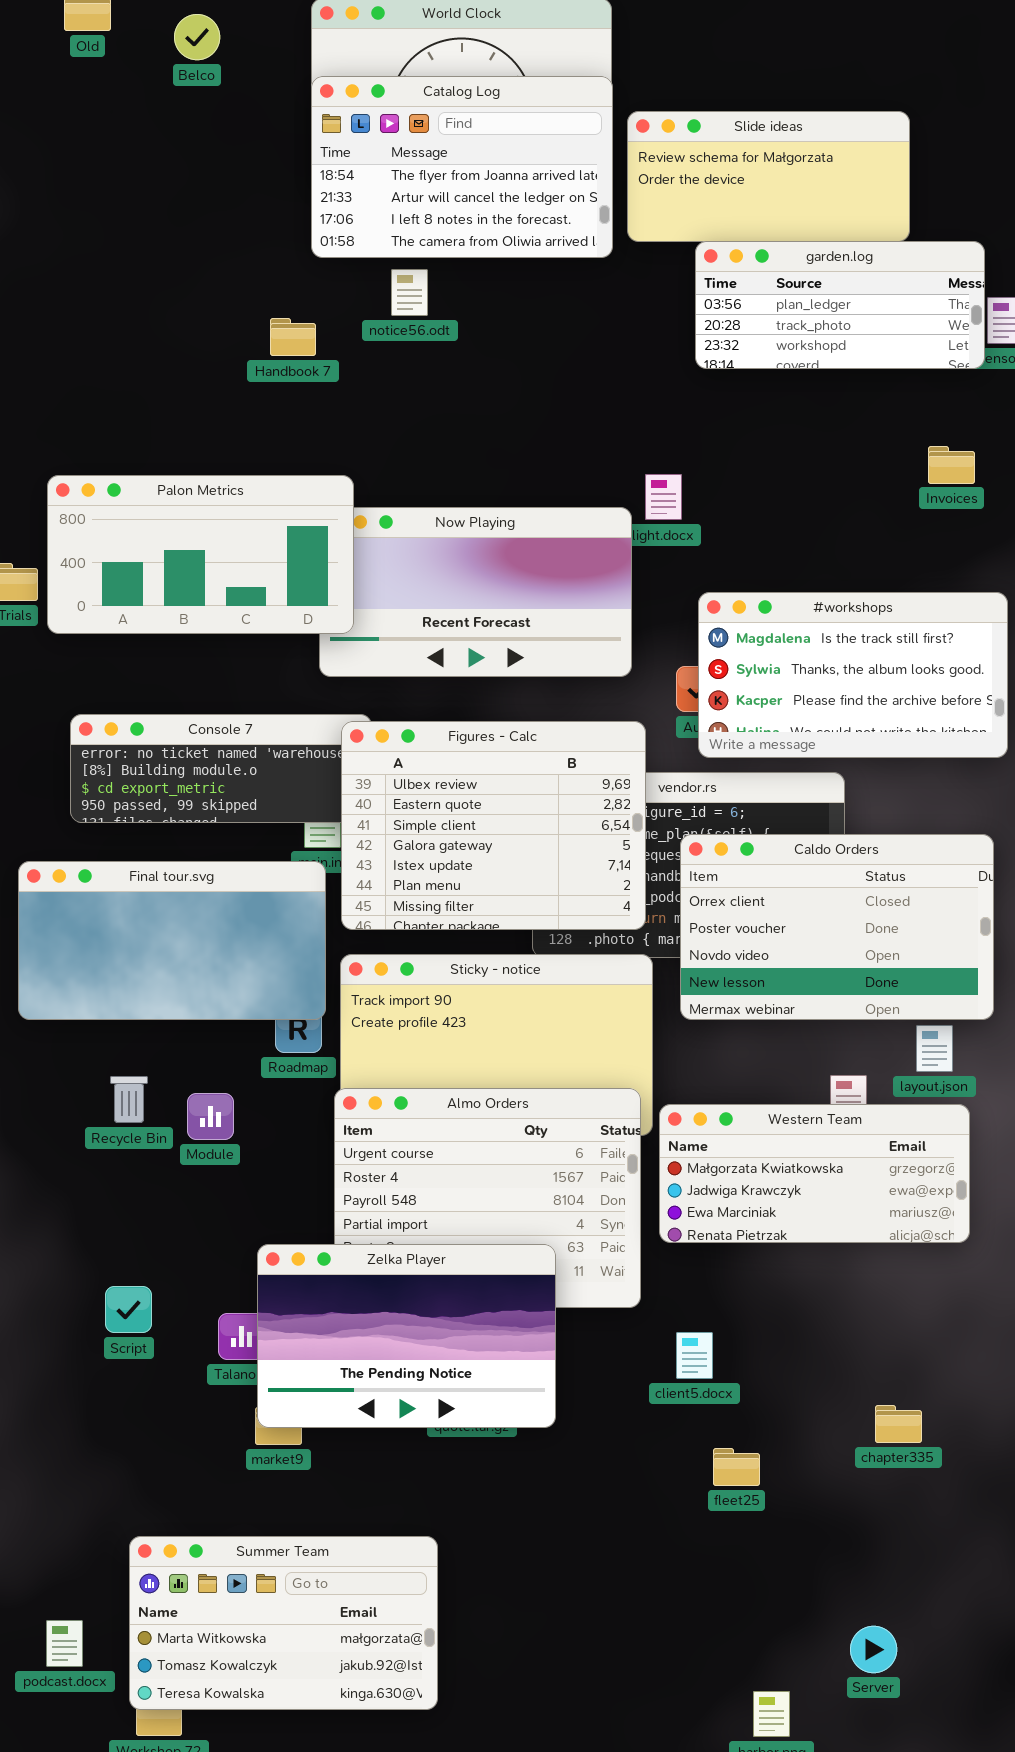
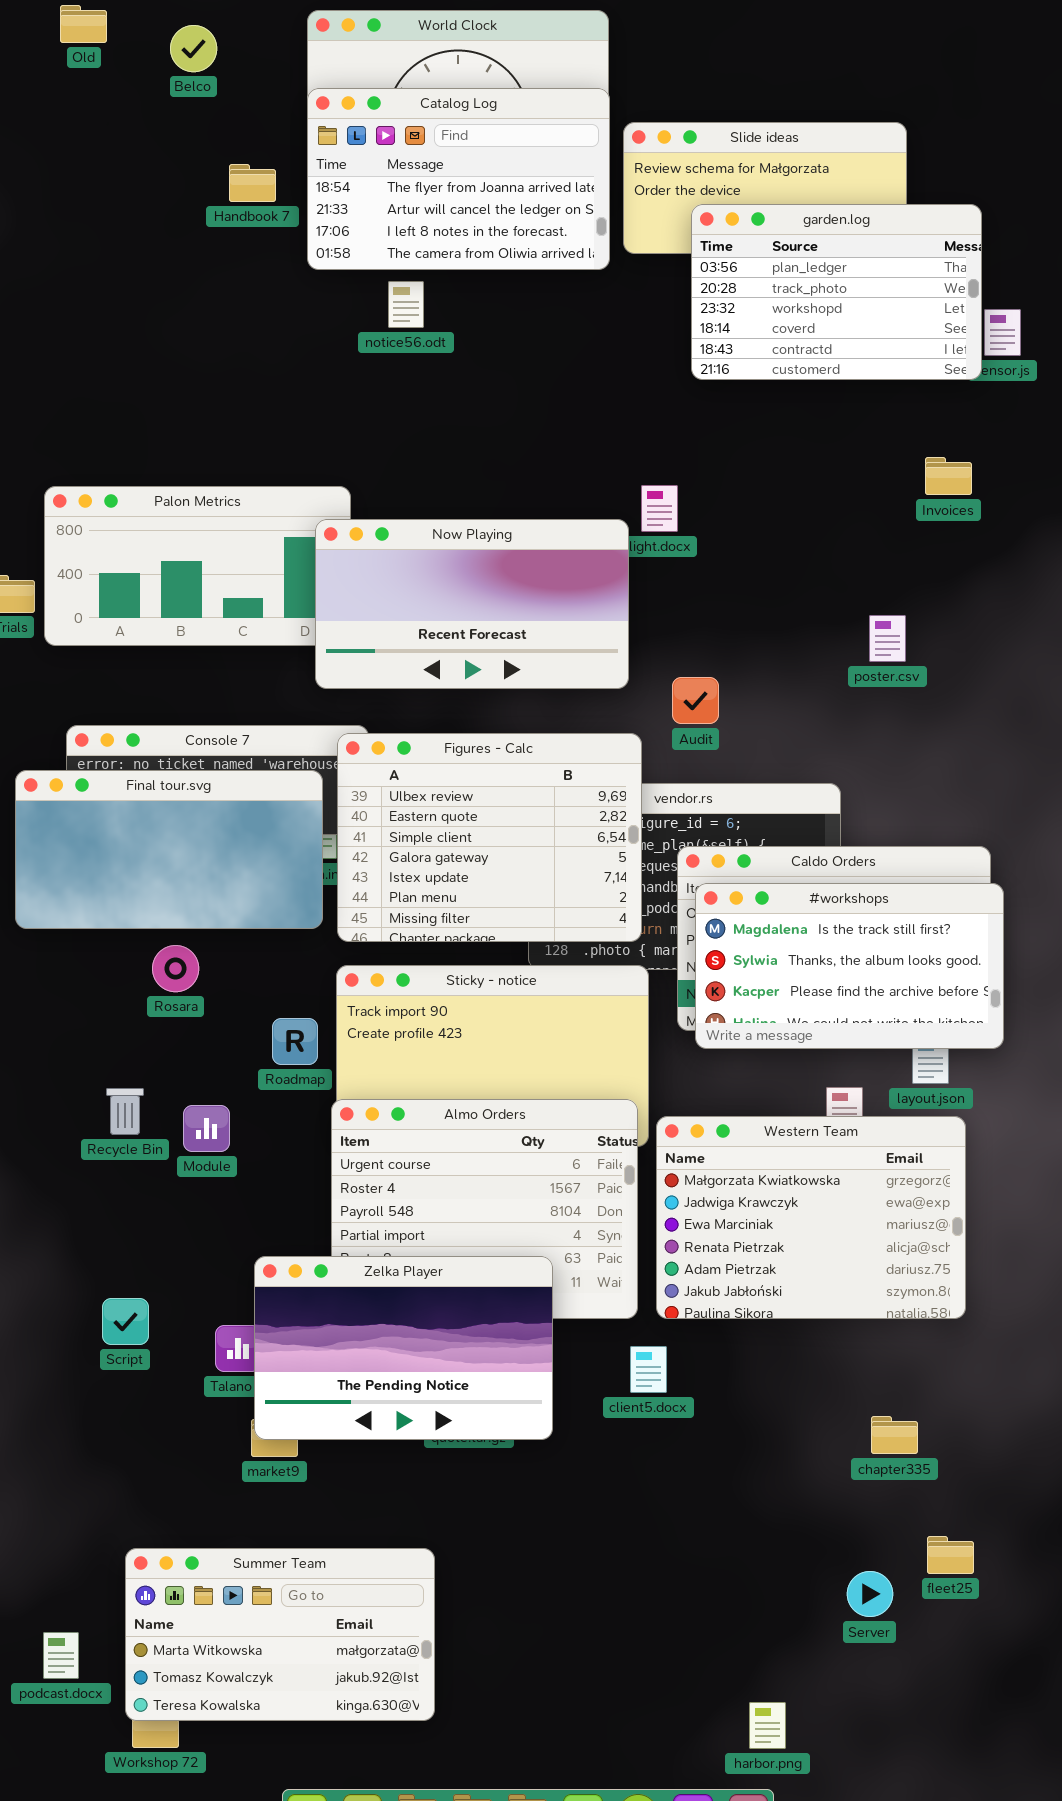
garden.log: [695,241,985,369] -> [691,204,982,380], resized
Handbook 7: [270,318,316,356] -> [229,164,276,202], moved
Now Playing: [319,507,632,677] -> [315,519,629,689], raised
#workshops: [698,592,1008,758] -> [695,883,1004,1049], moved
Final tour.svg: [18,861,326,1020] -> [15,770,323,929], moved
Western Team: [659,1104,970,1243] -> [656,1116,966,1319], resized
client5.docx: [676,1332,713,1379] -> [630,1346,667,1393], moved
fleet25: [713,1448,760,1486] -> [927,1536,974,1574], moved
Server: [850,1626,897,1673] -> [847,1571,893,1617], moved

